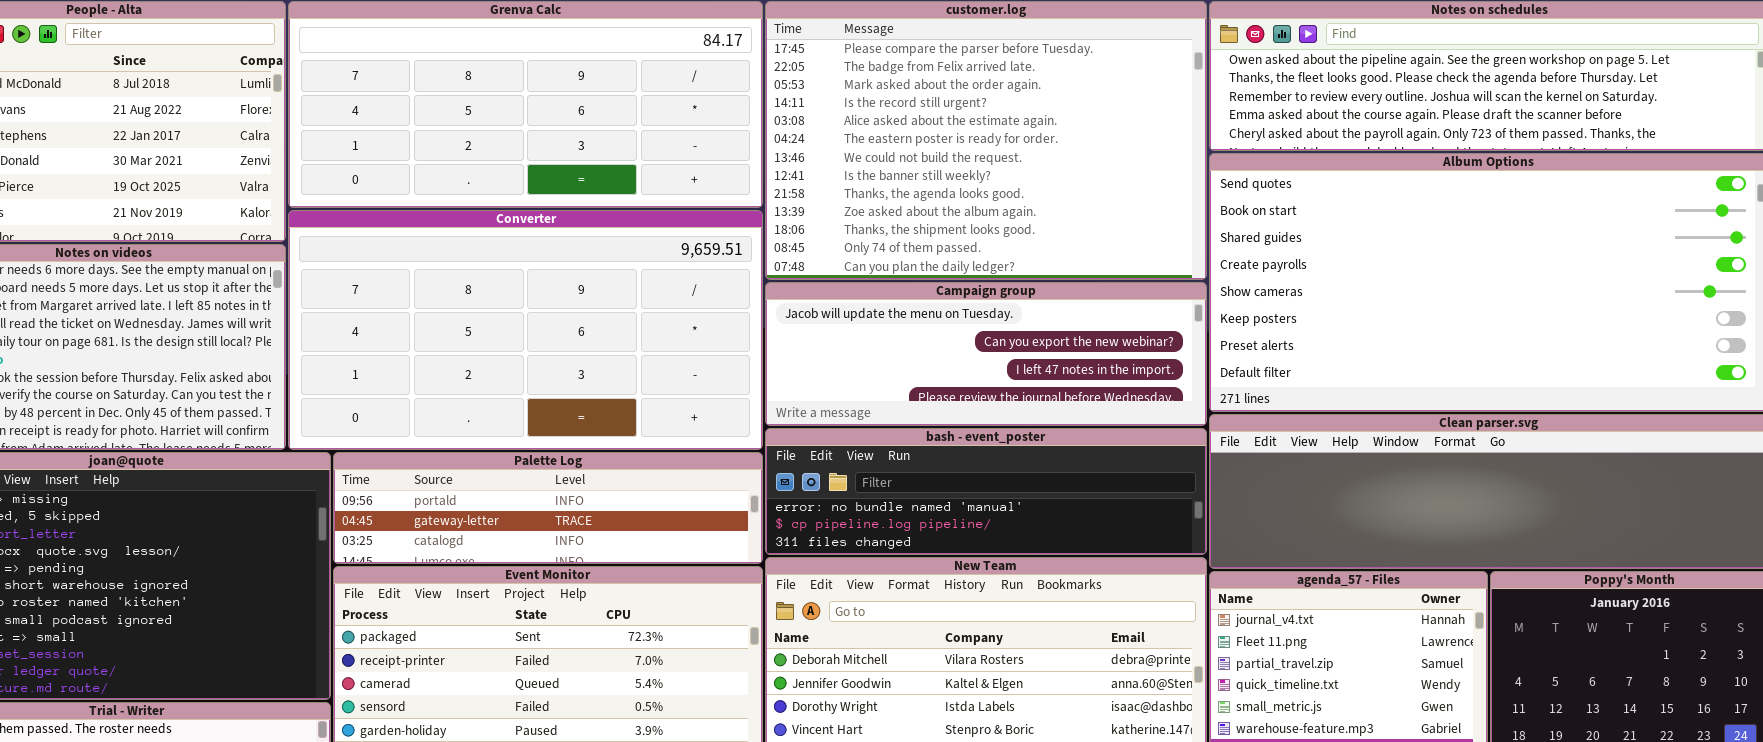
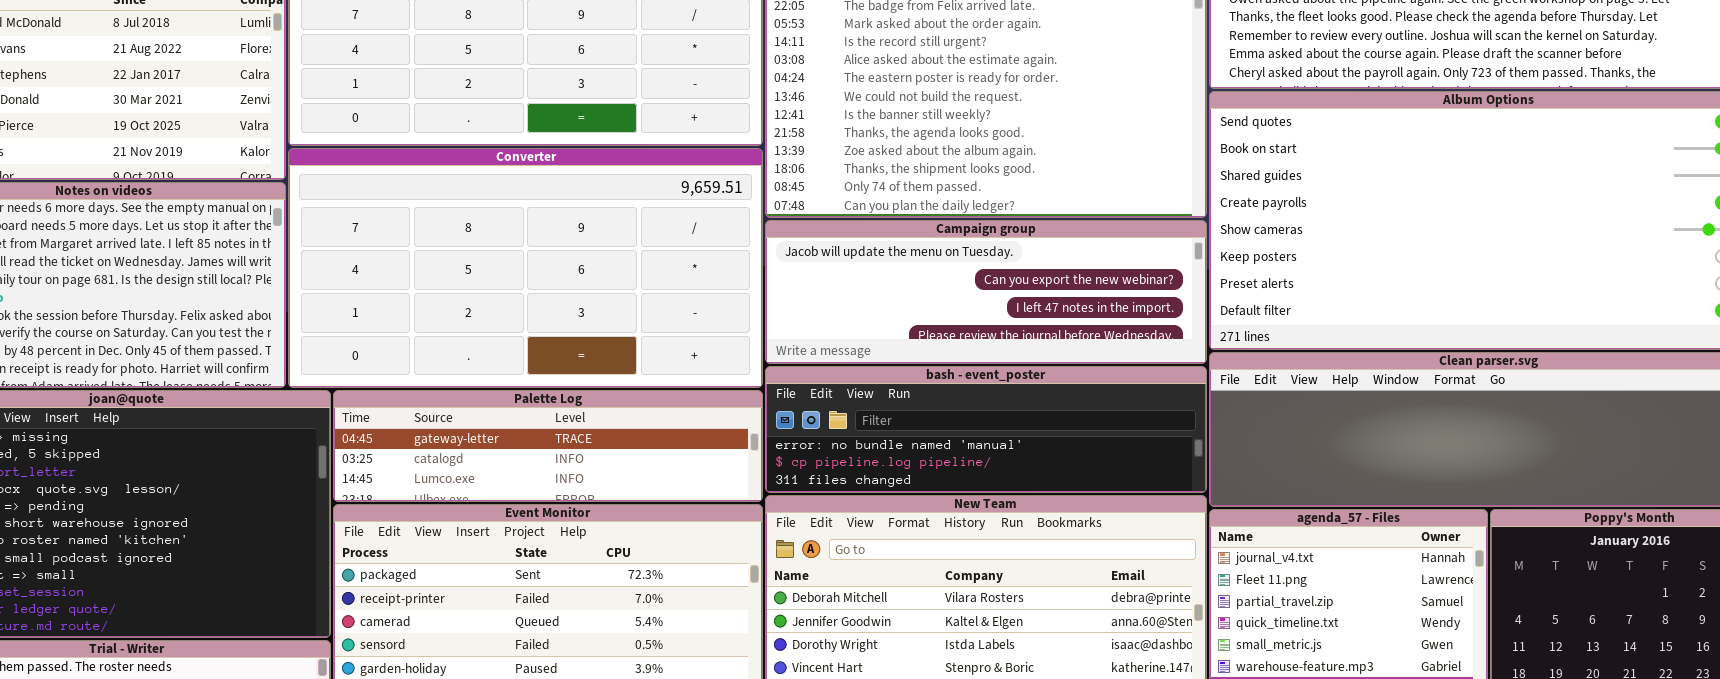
Palette Log: [333,452,763,564] -> [333,390,763,502], scrolled down 1 row

